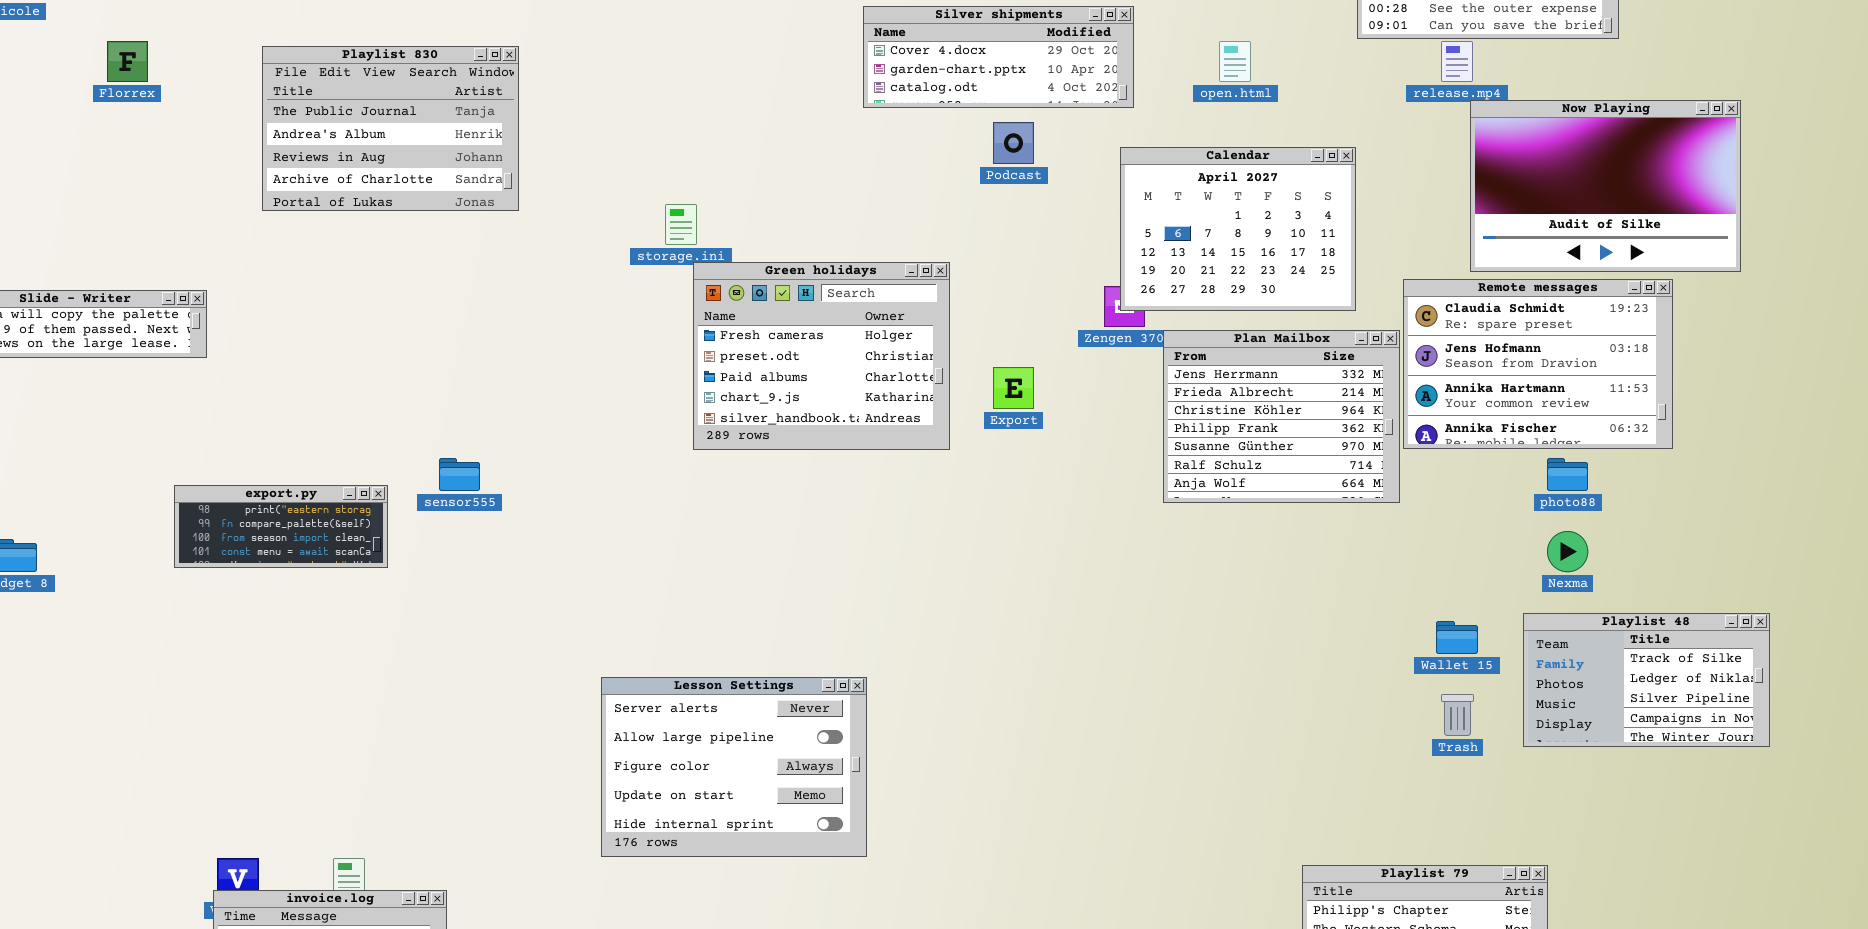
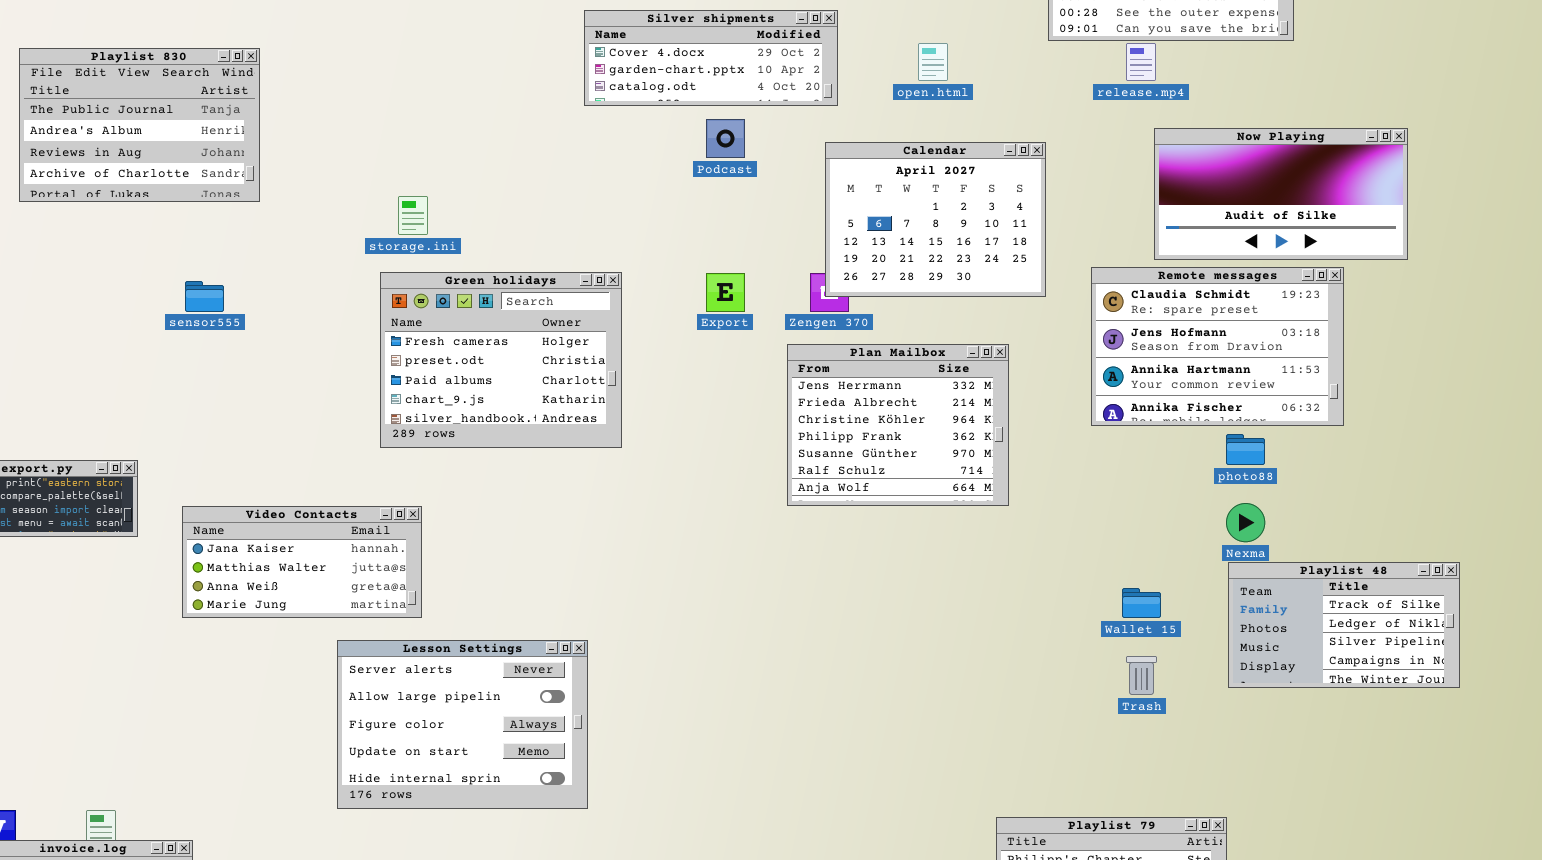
Now Playing: [1470,100,1741,272] -> [1154,128,1408,260], resized
Green holidays: [693,262,950,450] -> [380,272,622,448], moved
Plan Mailbox: [1163,330,1400,503] -> [787,344,1009,506], moved
Export: [993,367,1034,409] -> [706,273,745,312], moved
sensor555: [439,458,480,491] -> [185,281,224,312], moved
Video Contacts: none -> [182,506,422,618], opened
Playlist 48: [1523,613,1770,747] -> [1228,562,1460,688], moved

